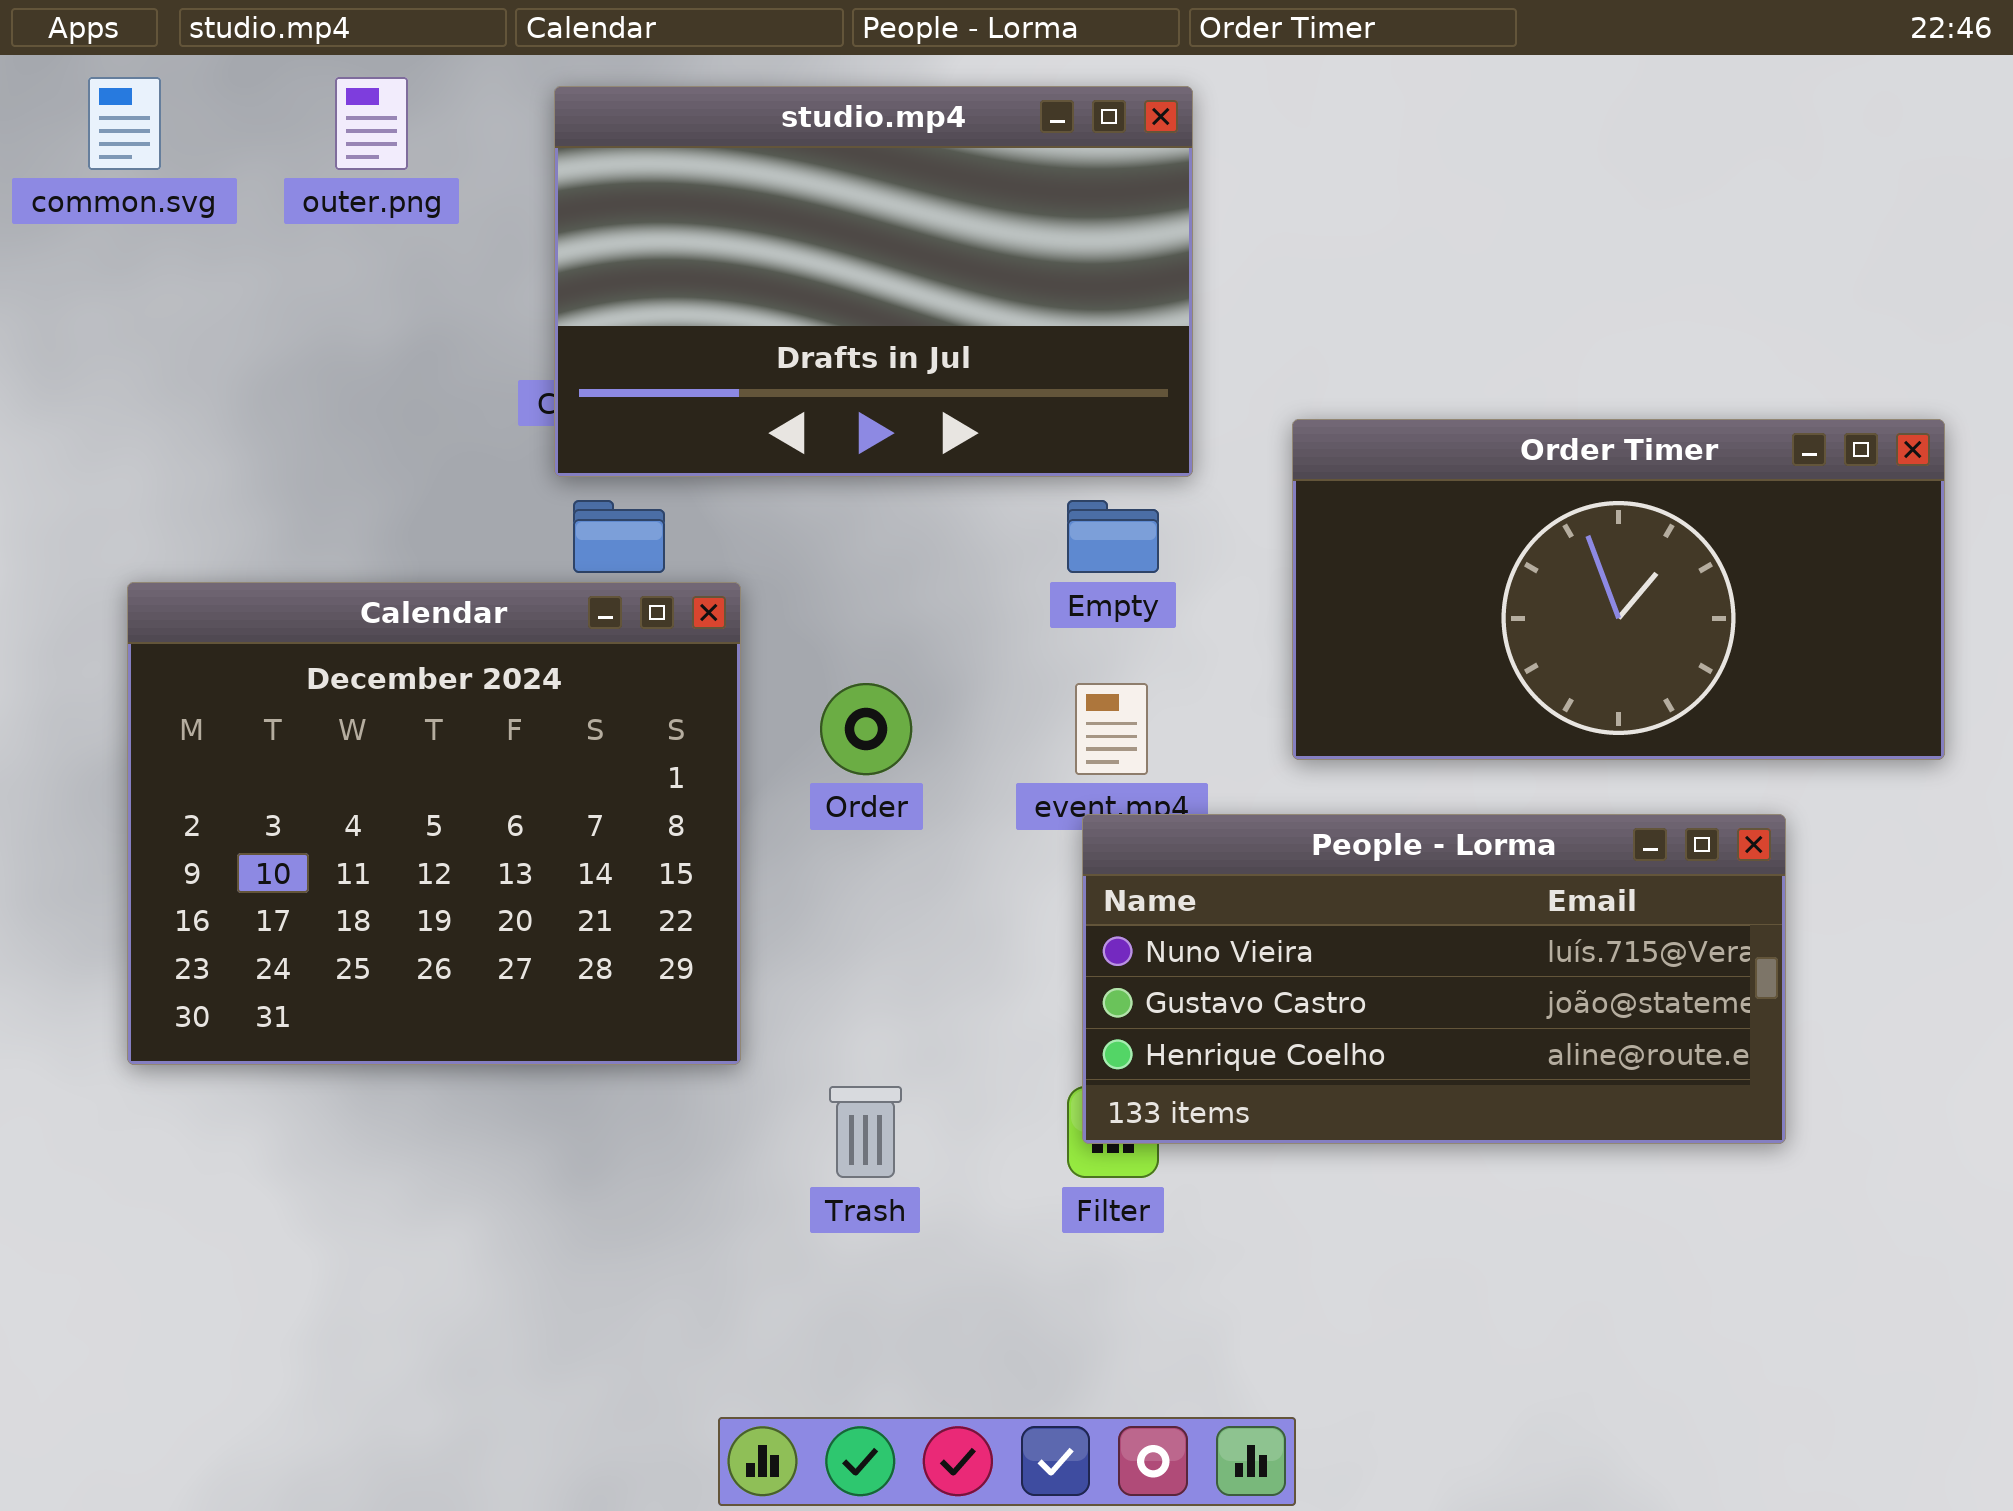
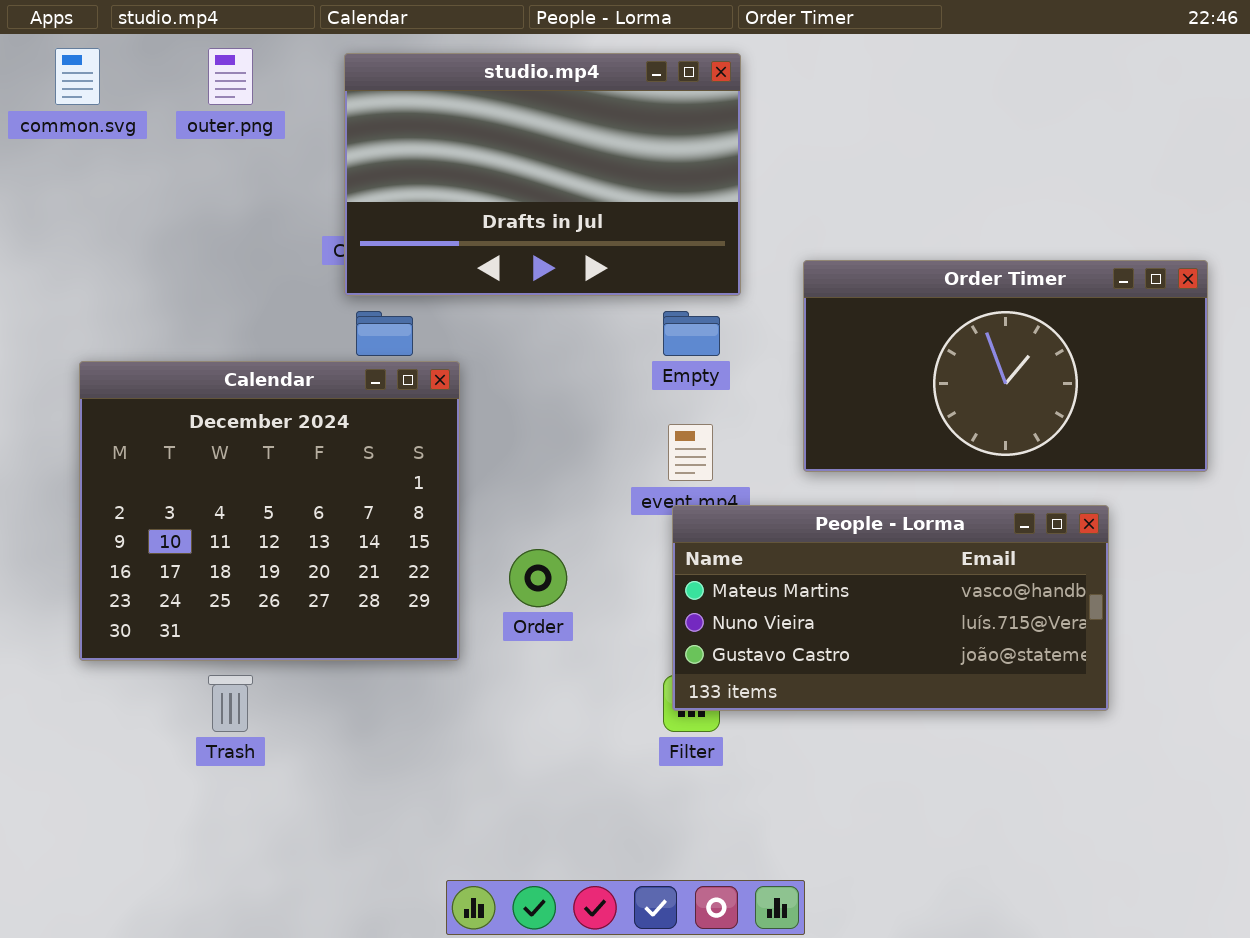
Order: [820,683,912,775] -> [509,549,567,607], moved
People - Lorma: [1082,814,1786,1144] -> [672,505,1109,711], scrolled up 1 row
Trash: [829,1086,902,1178] -> [208,675,253,732], moved

